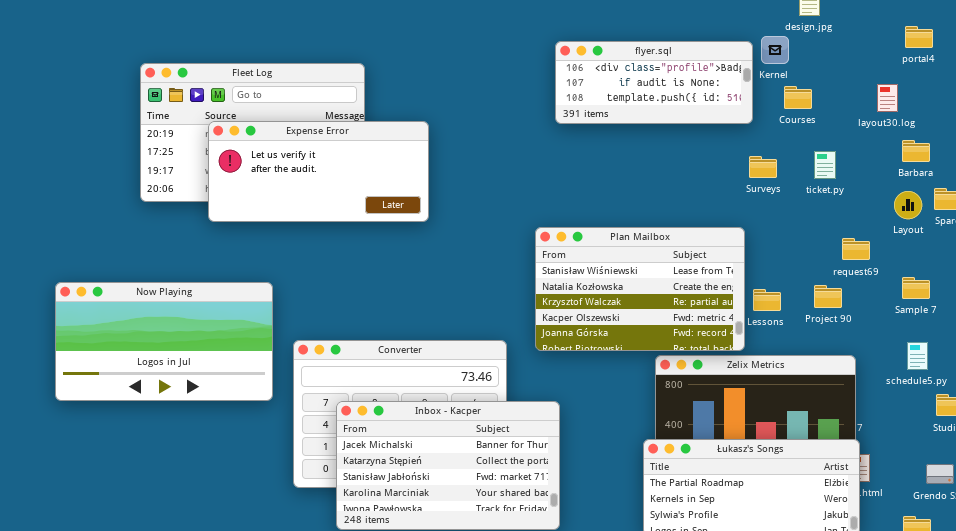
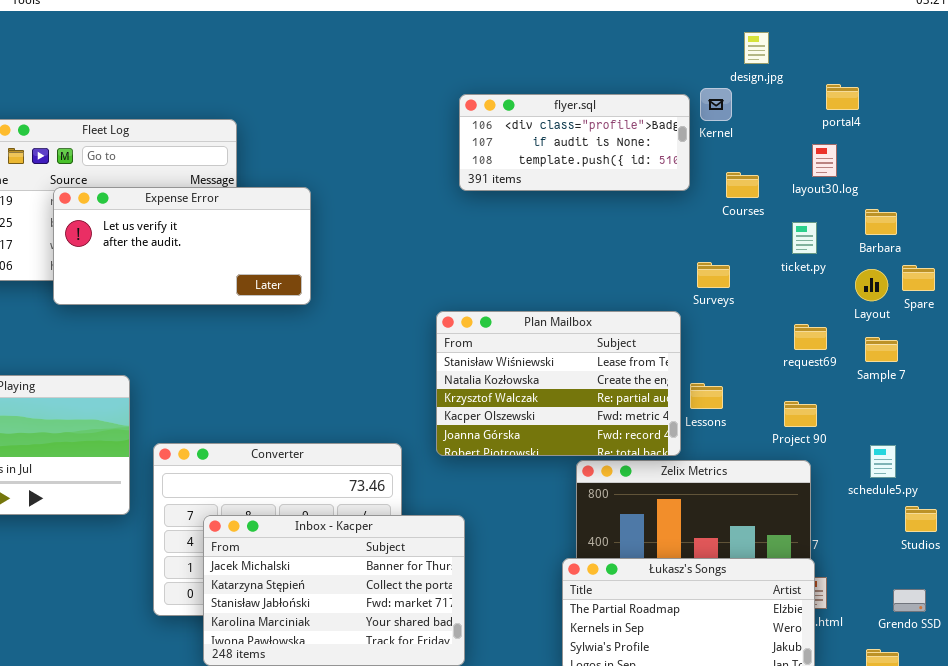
portal4: [905,26,933,48] -> [826,84,859,110], moved
layout30.log: [877,84,898,112] -> [812,144,837,177], moved
Courses: [784,86,812,109] -> [726,172,759,198], moved
ticket.py: [814,151,836,179] -> [792,222,817,254], moved
Surveys: [749,156,777,178] -> [697,262,730,288], moved
Sample 7: [902,277,930,299] -> [865,337,898,362], moved
Project 90: [814,285,842,308] -> [784,401,817,427], moved

